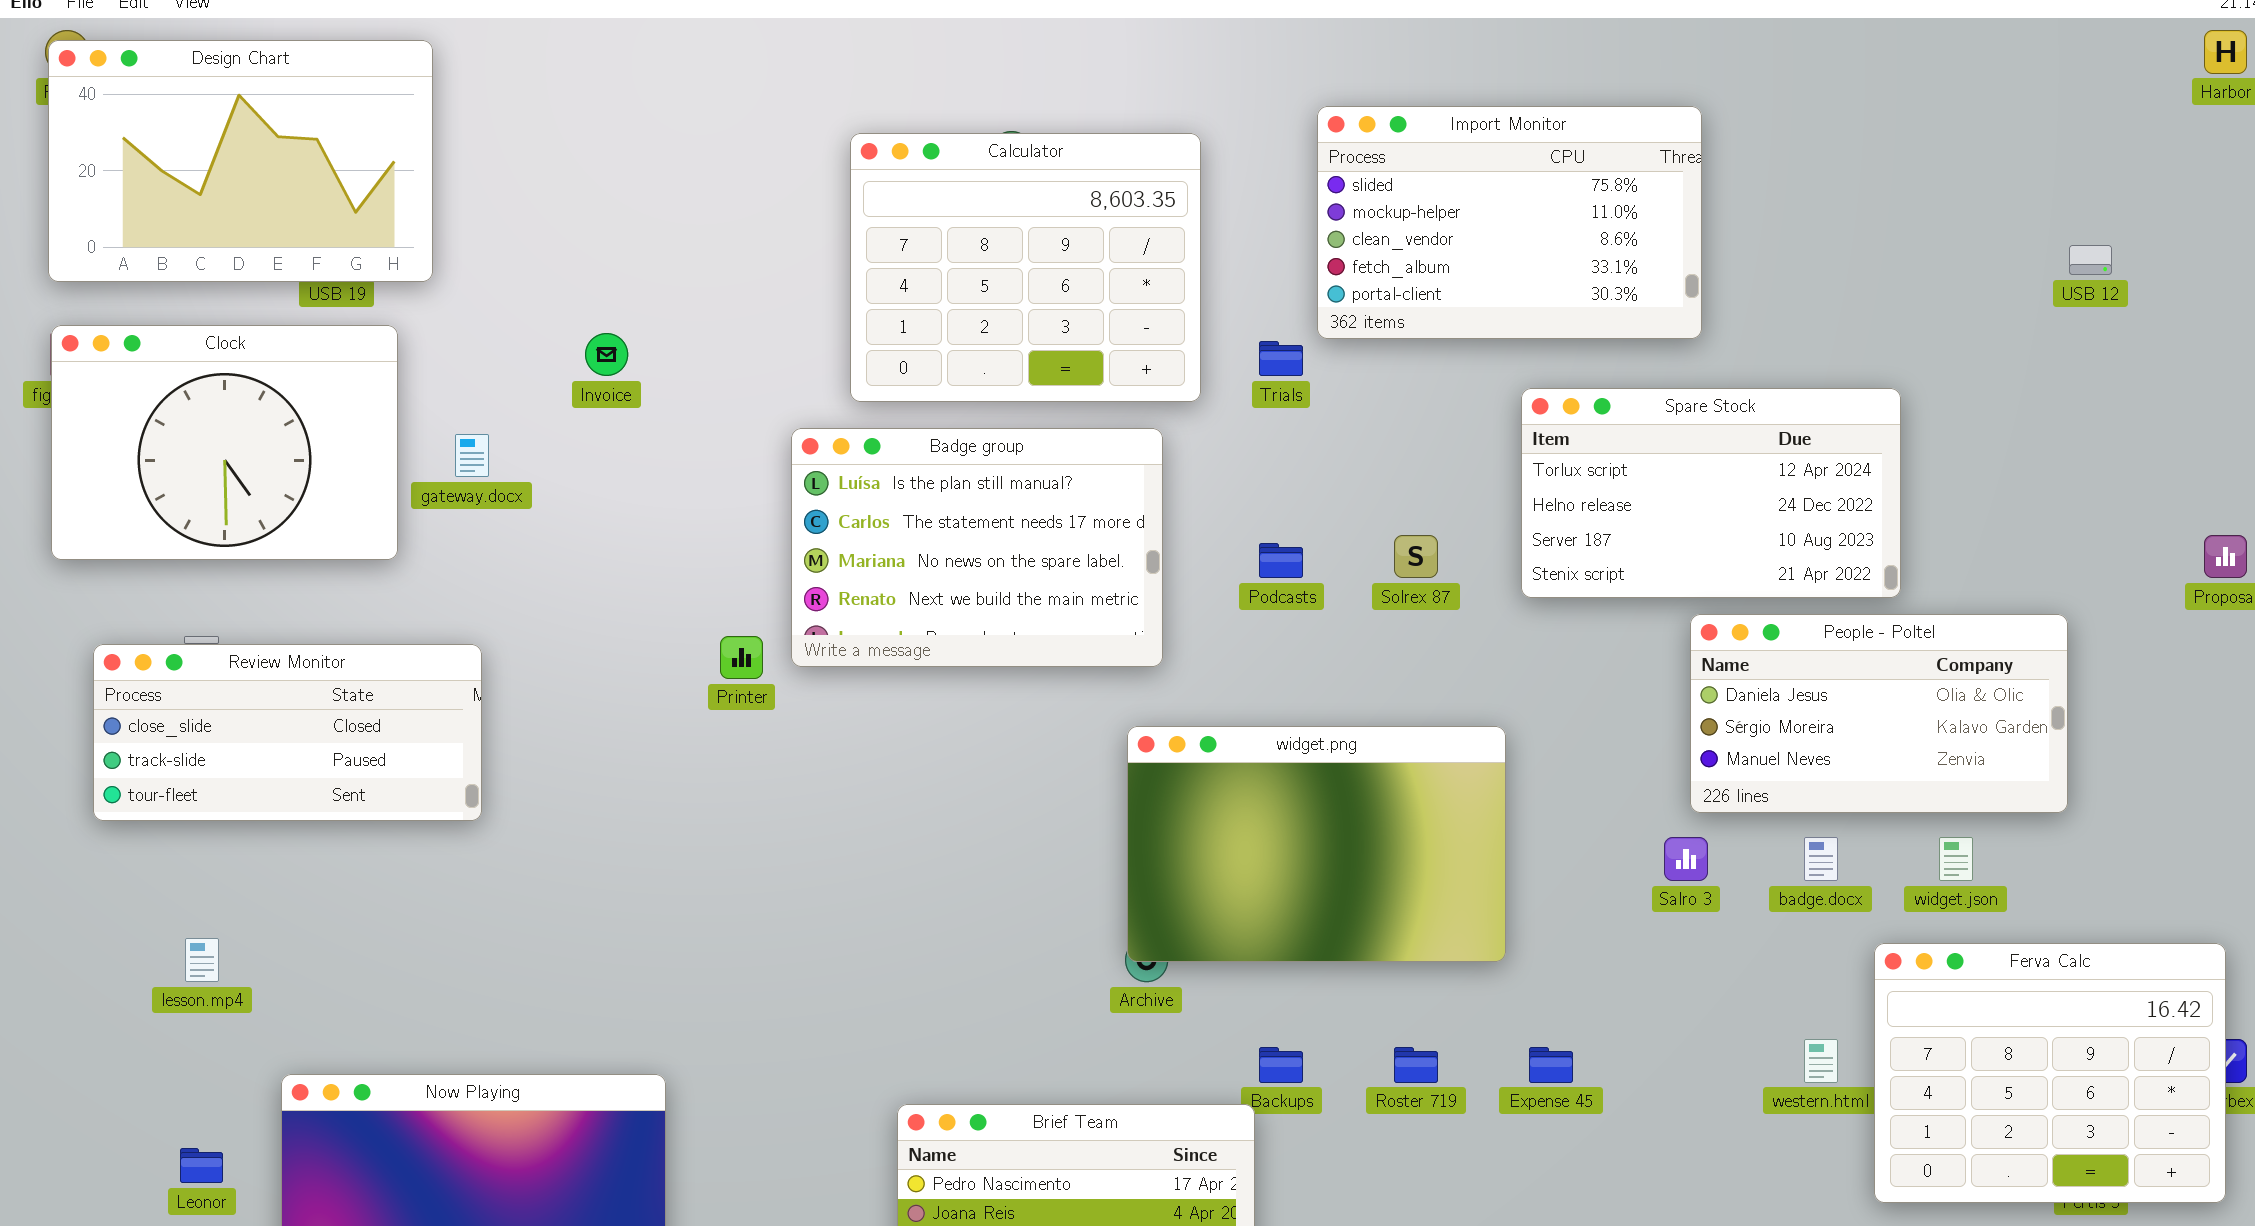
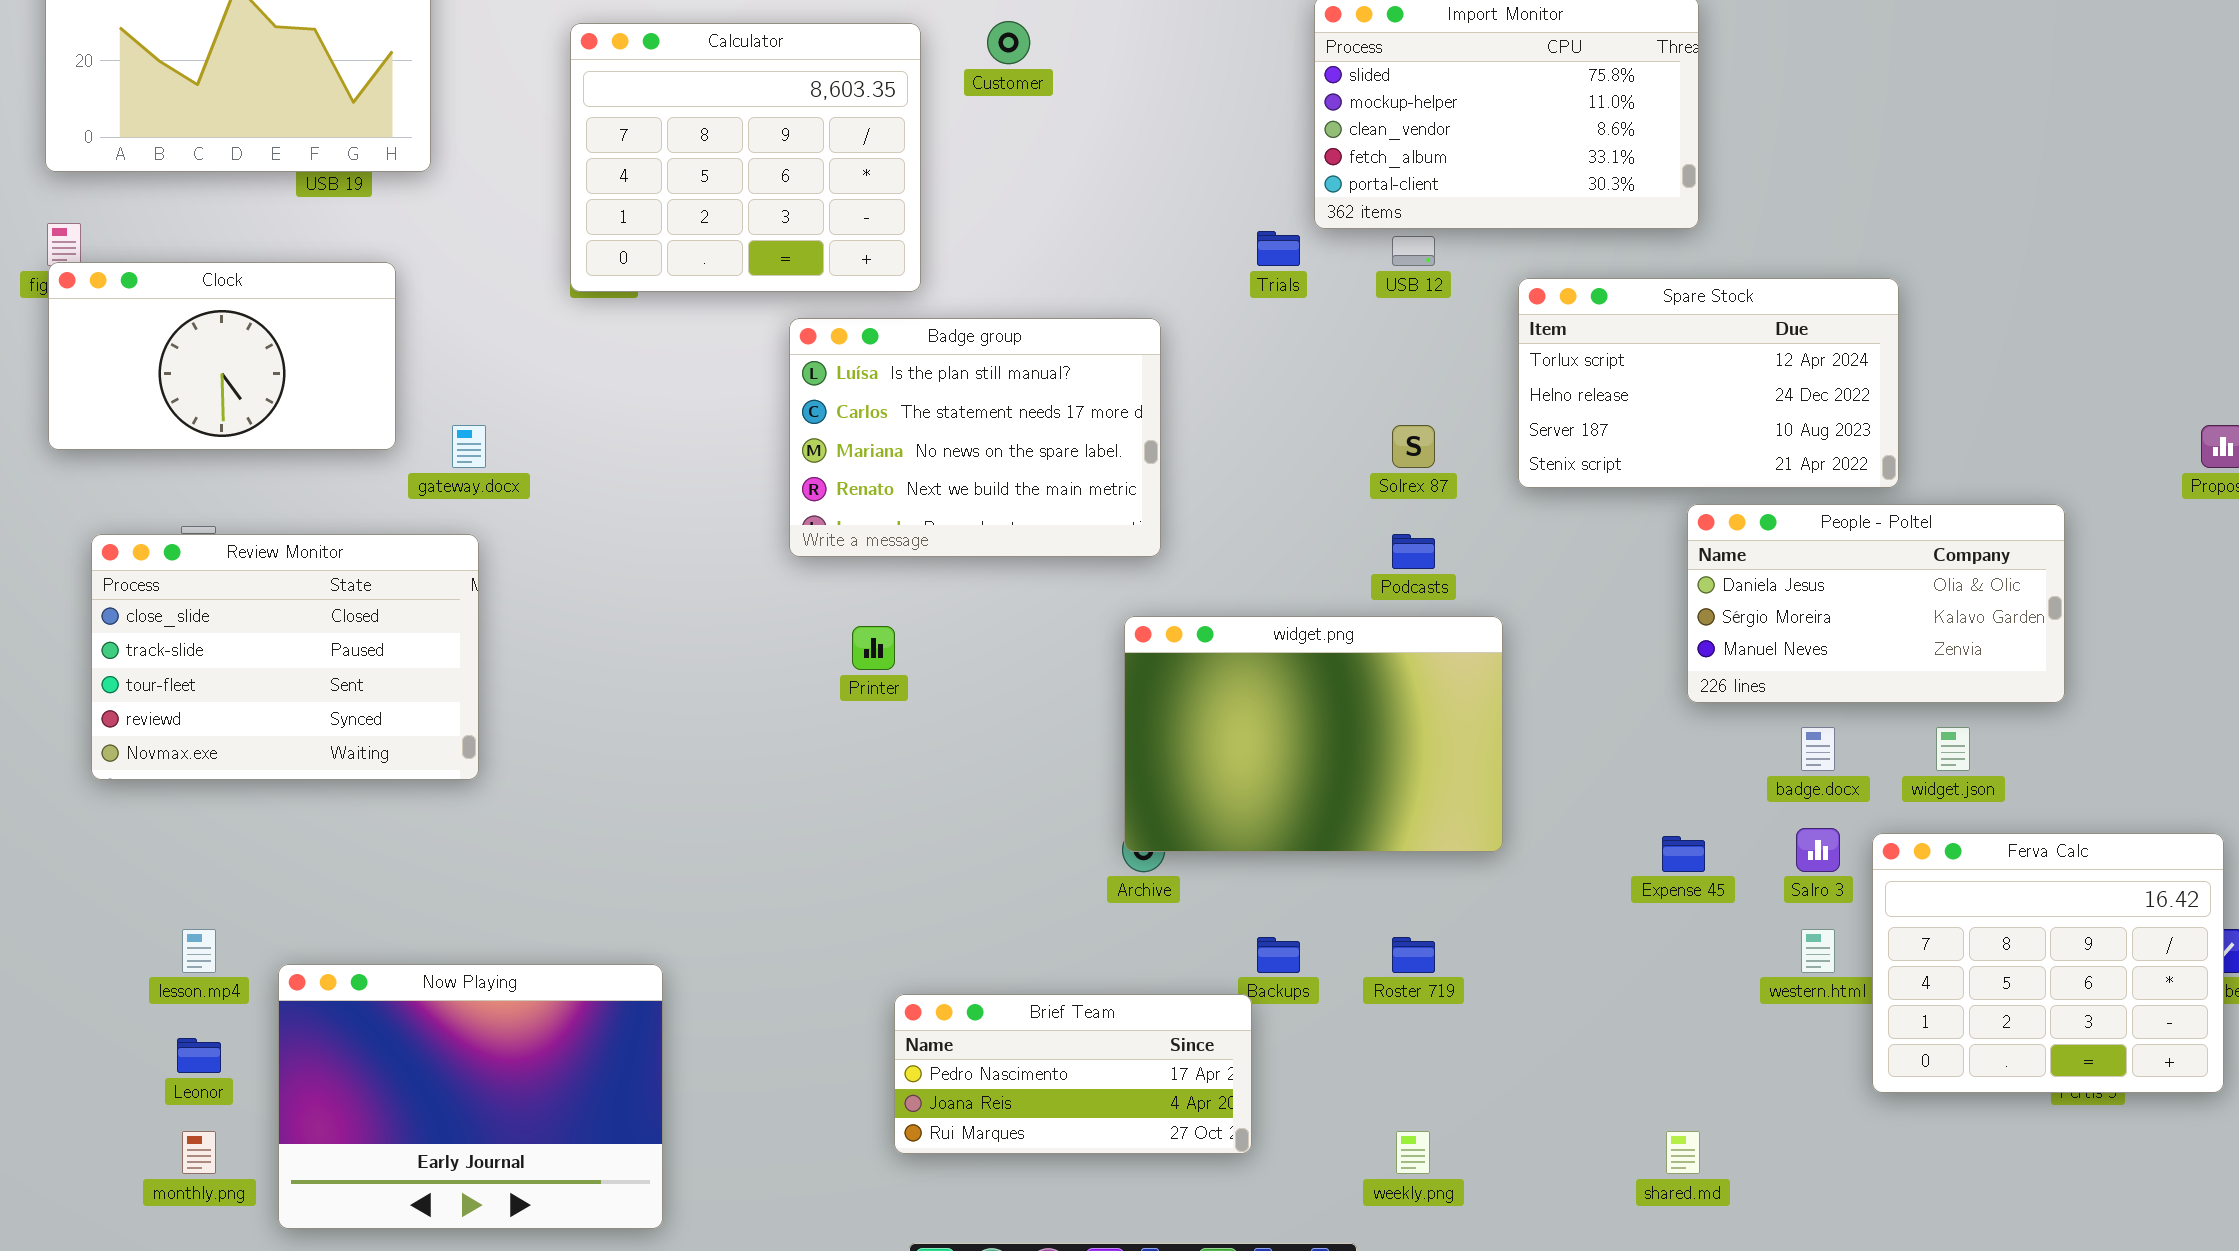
Calculator: [850,133,1201,402] -> [570,23,921,292], moved
USB 12: [2069,245,2112,275] -> [1392,236,1435,266], moved
Clock: [51,325,398,560] -> [48,262,396,450], resized
gateway.docx: [455,434,489,477] -> [452,425,486,468], moved
Podcasts: [1259,543,1303,578] -> [1392,534,1435,569], moved
Printer: [720,636,763,679] -> [852,626,895,670], moved
Review Monitor: [93,644,482,821] -> [91,534,479,780], resized
Salro 3: [1664,837,1708,881] -> [1796,828,1840,872], moved
lesson.mp4: [185,938,219,982] -> [182,929,216,973], moved
Expense 45: [1529,1047,1573,1083] -> [1662,836,1705,872], moved

